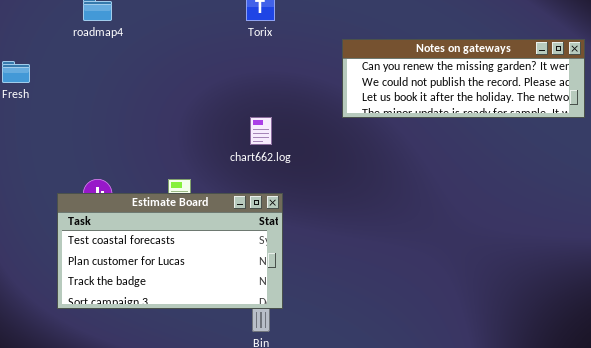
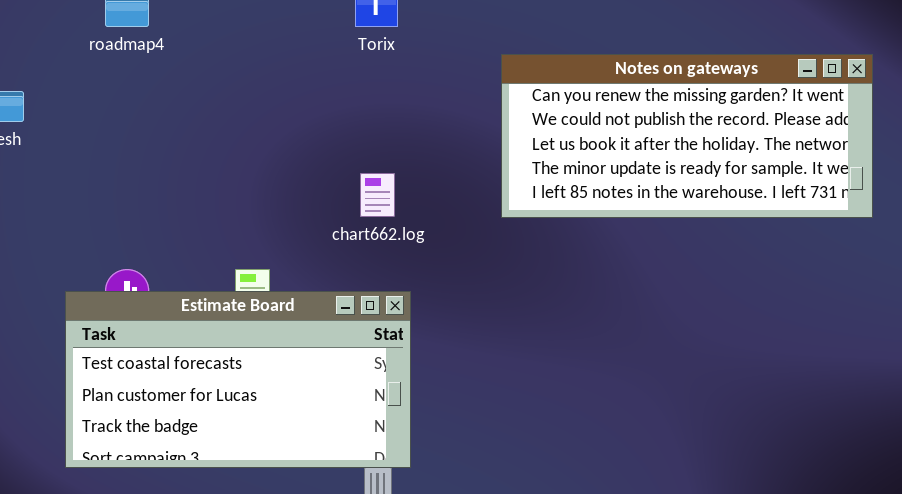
Notes on gateways: [342,39,585,118] -> [501,54,873,218], resized

